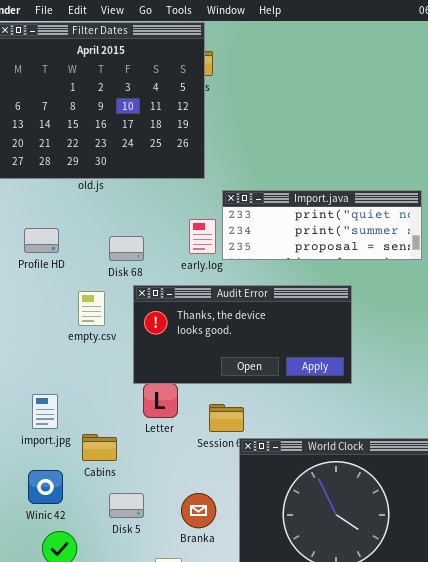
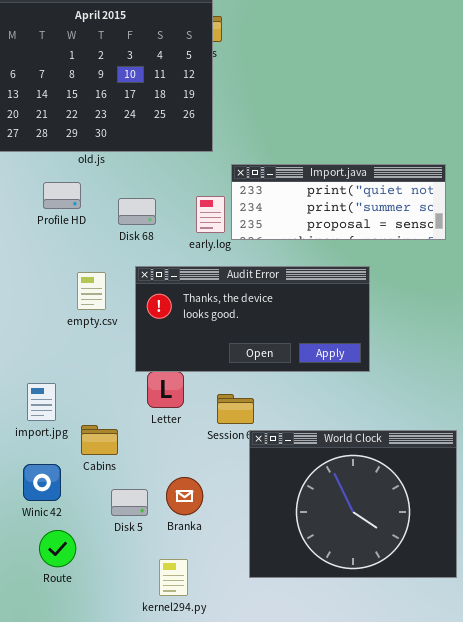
Profile HD: [24,228,59,253] -> [43,182,81,209], moved
Disk 68: [109,236,144,261] -> [118,198,156,225], moved
Branka: [181,493,216,528] -> [166,477,203,515], moved

